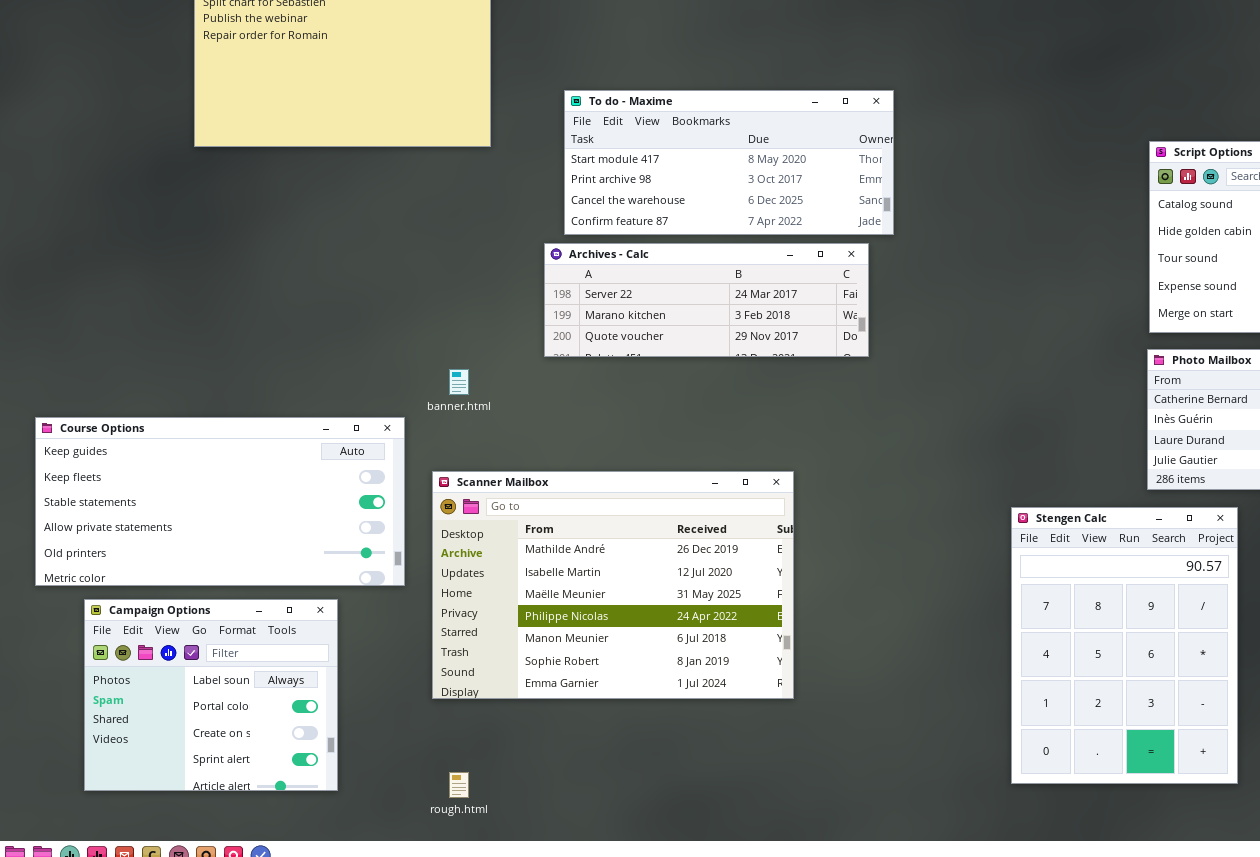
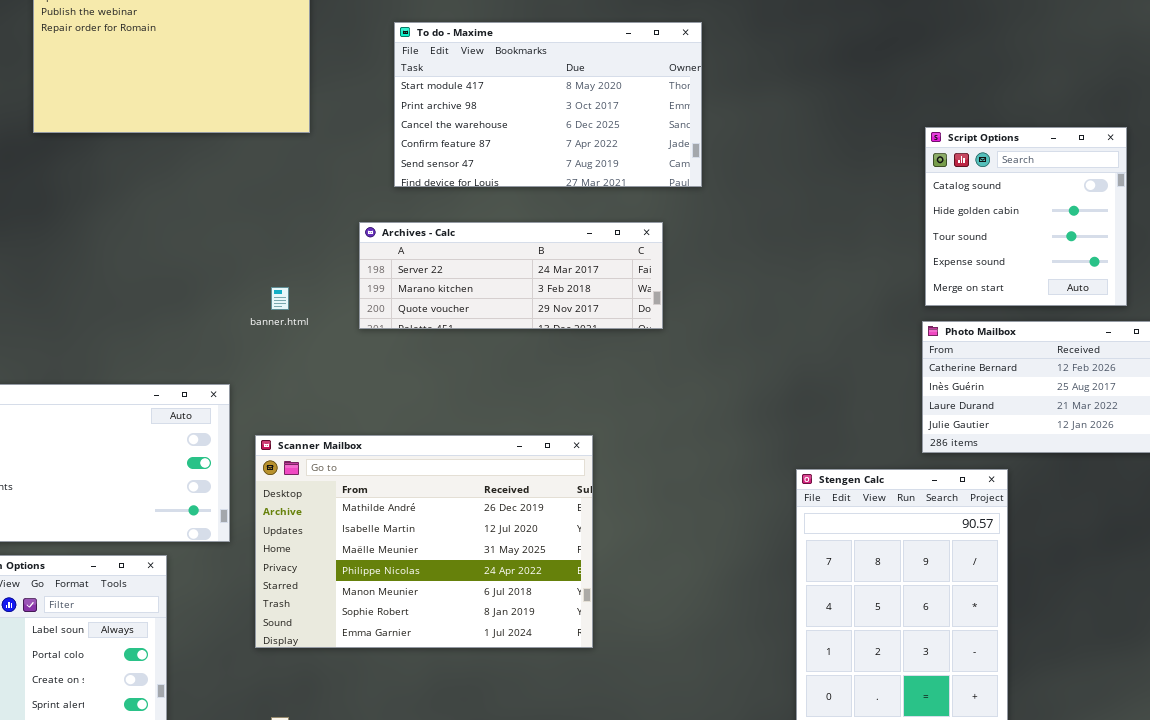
To do - Maxime: [564,90,894,235] -> [394,22,702,187], moved, resized
banner.html: [449,369,469,395] -> [271,287,289,310], moved

